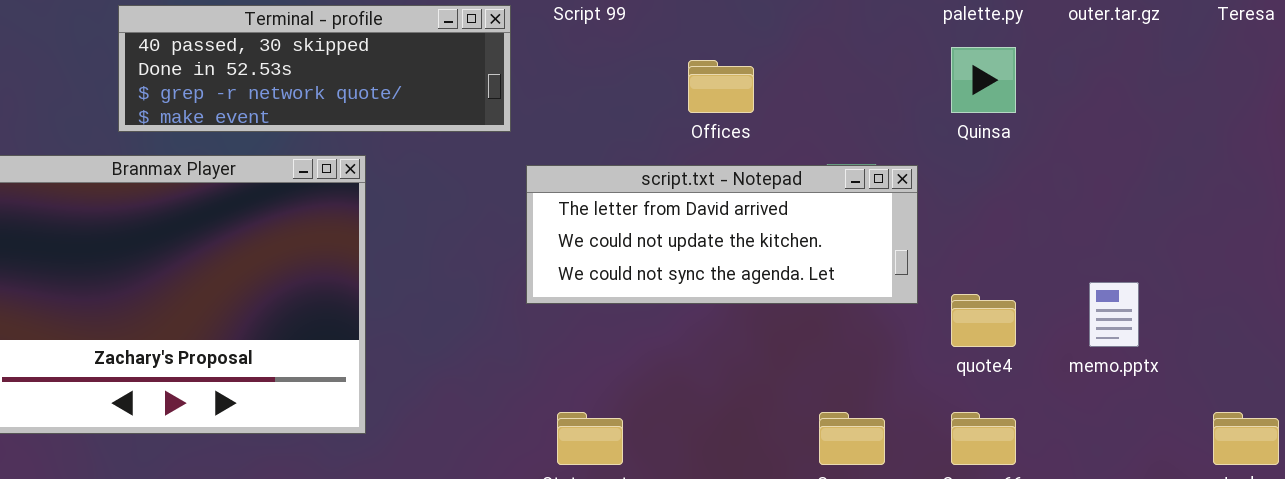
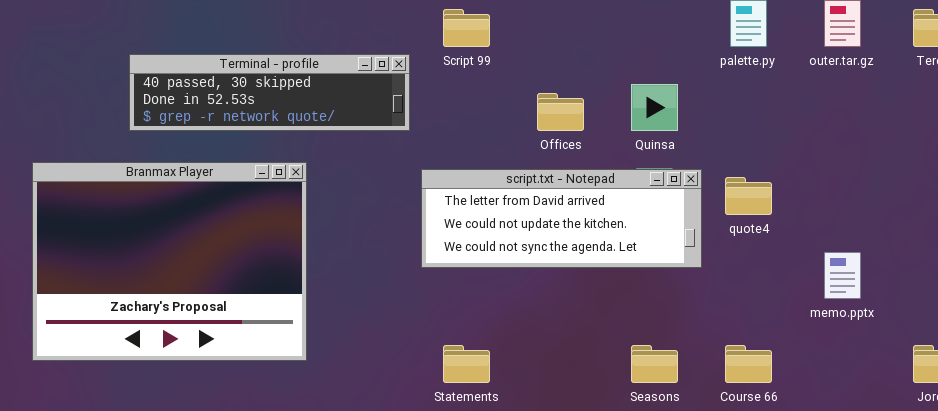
Terminal - profile: [118,5,511,132] -> [129,54,410,131], resized
Quinsa: [951,47,1016,113] -> [631,84,678,131], moved
quote4: [951,294,1016,347] -> [725,177,772,215], moved

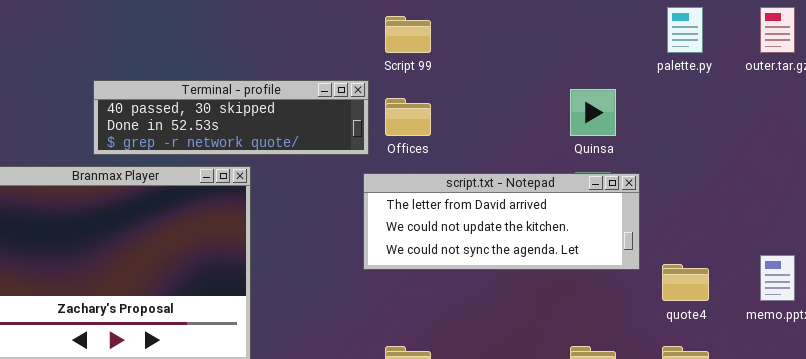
Terminal - profile: [129,54,410,131] -> [93,80,369,155], moved
Offices: [537,93,584,131] -> [385,98,431,136], moved
quote4: [725,177,772,215] -> [662,264,709,301], moved

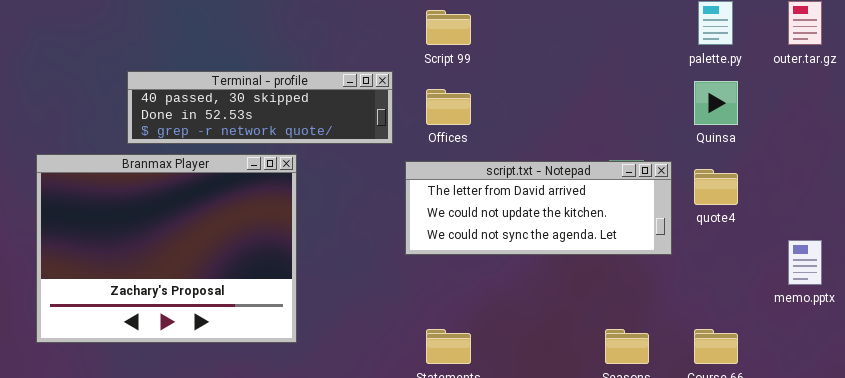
Terminal - profile: [93,80,369,155] -> [127,71,393,144], moved
Quinsa: [570,89,616,136] -> [694,81,738,125], moved
quote4: [662,264,709,301] -> [694,169,738,205], moved

